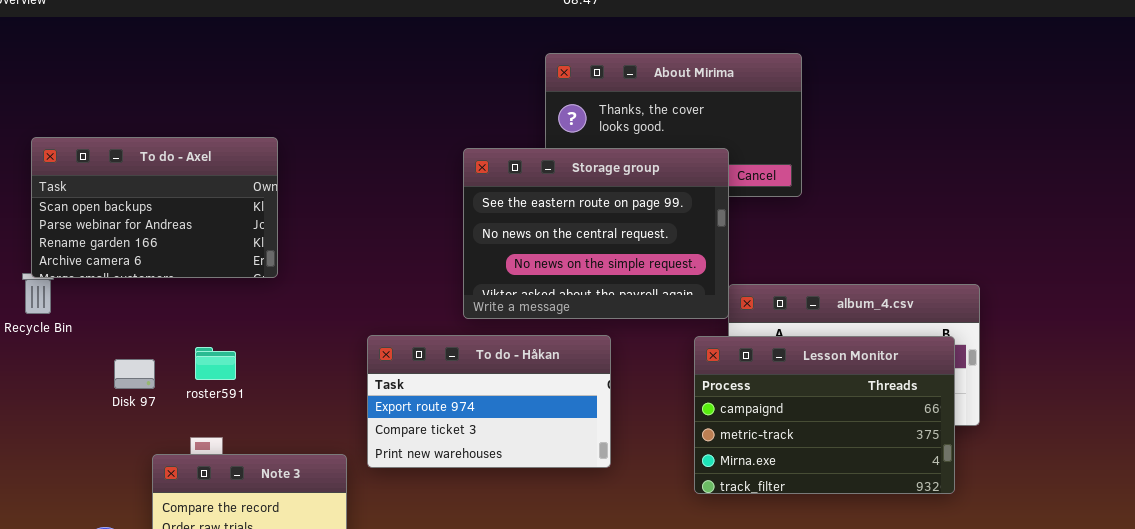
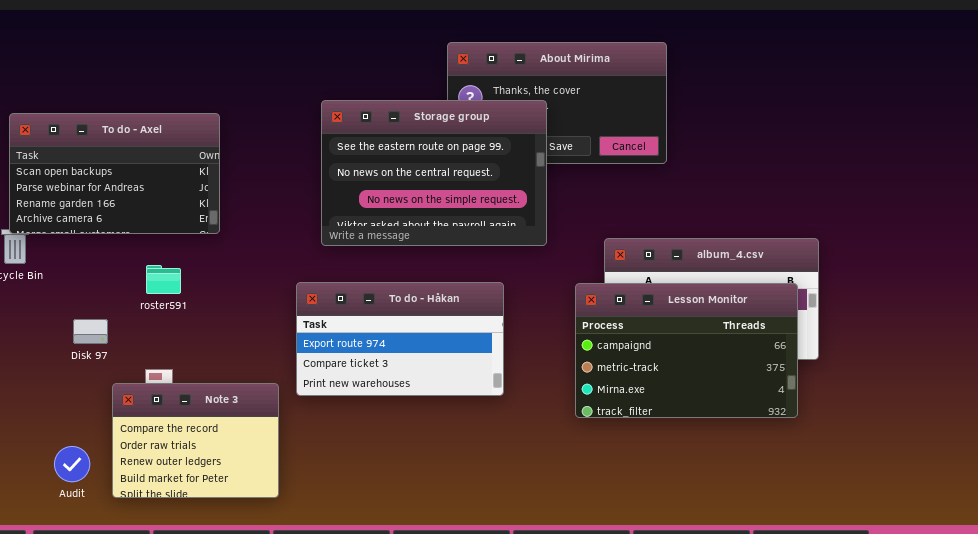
Storage group: [463,148,729,319] -> [321,100,547,246], moved
roster591: [195,347,236,380] -> [146,265,181,294], moved
Disk 97: [114,359,155,389] -> [73,319,108,344], moved

